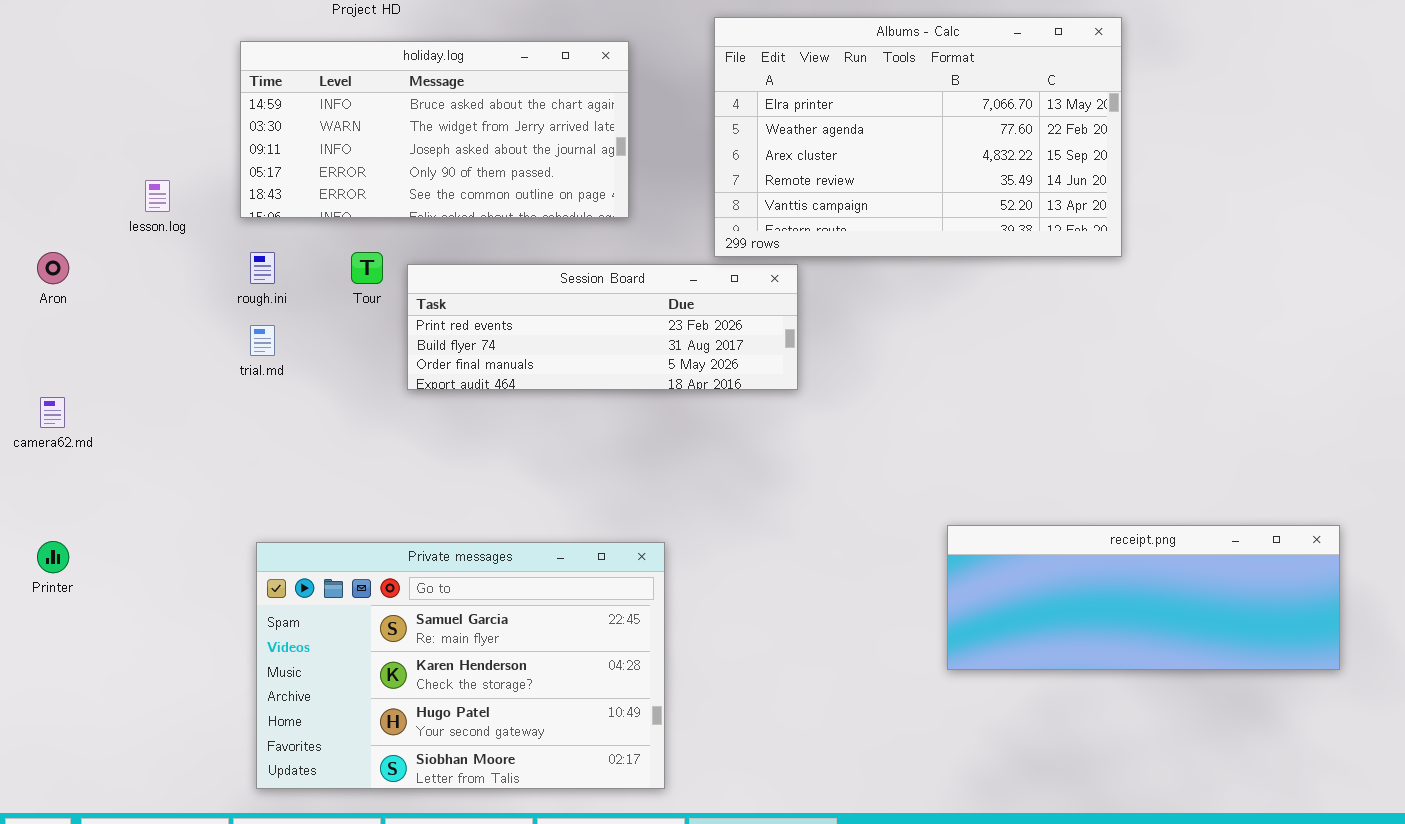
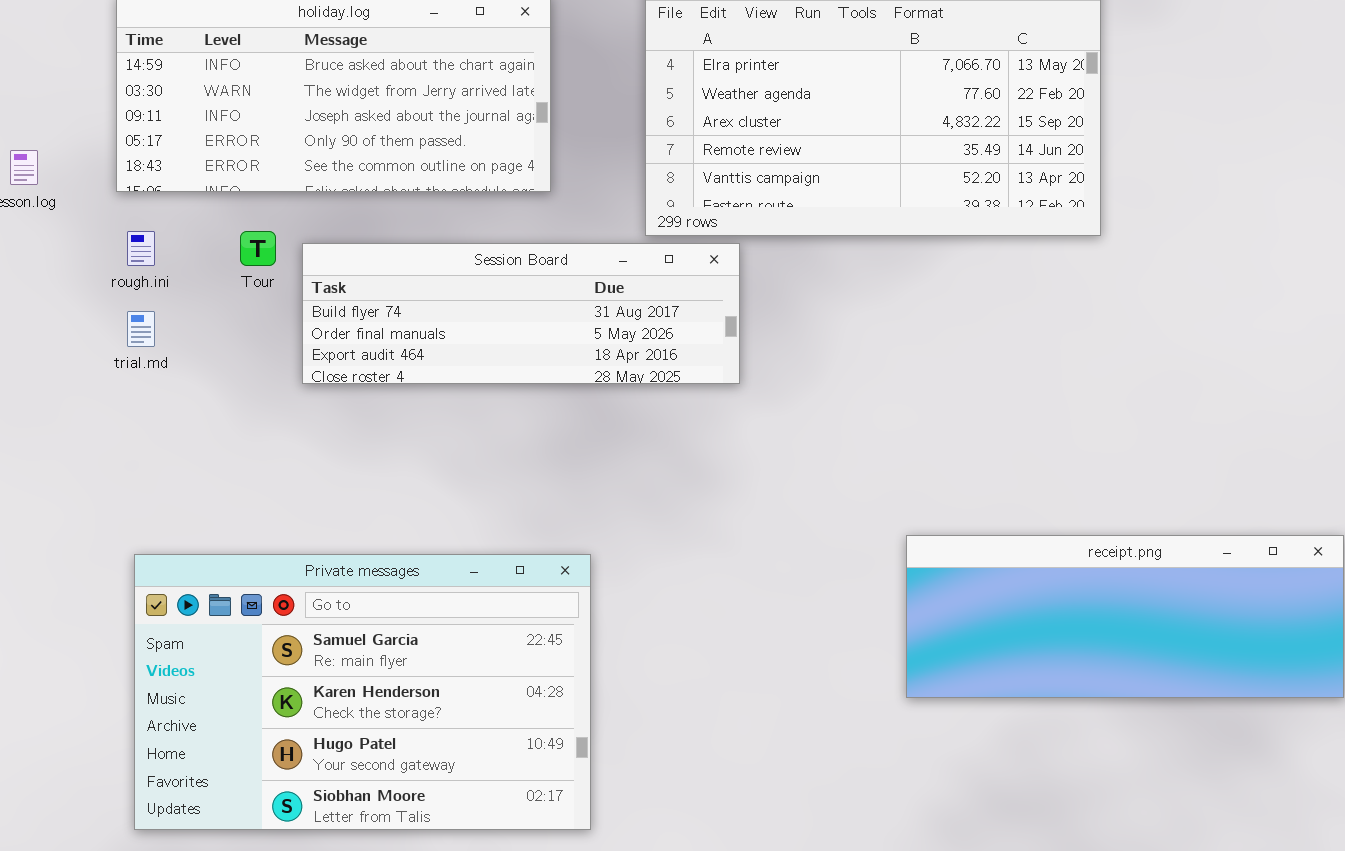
Session Board: [407,264,798,390] -> [302,243,740,384], scrolled down 1 row

